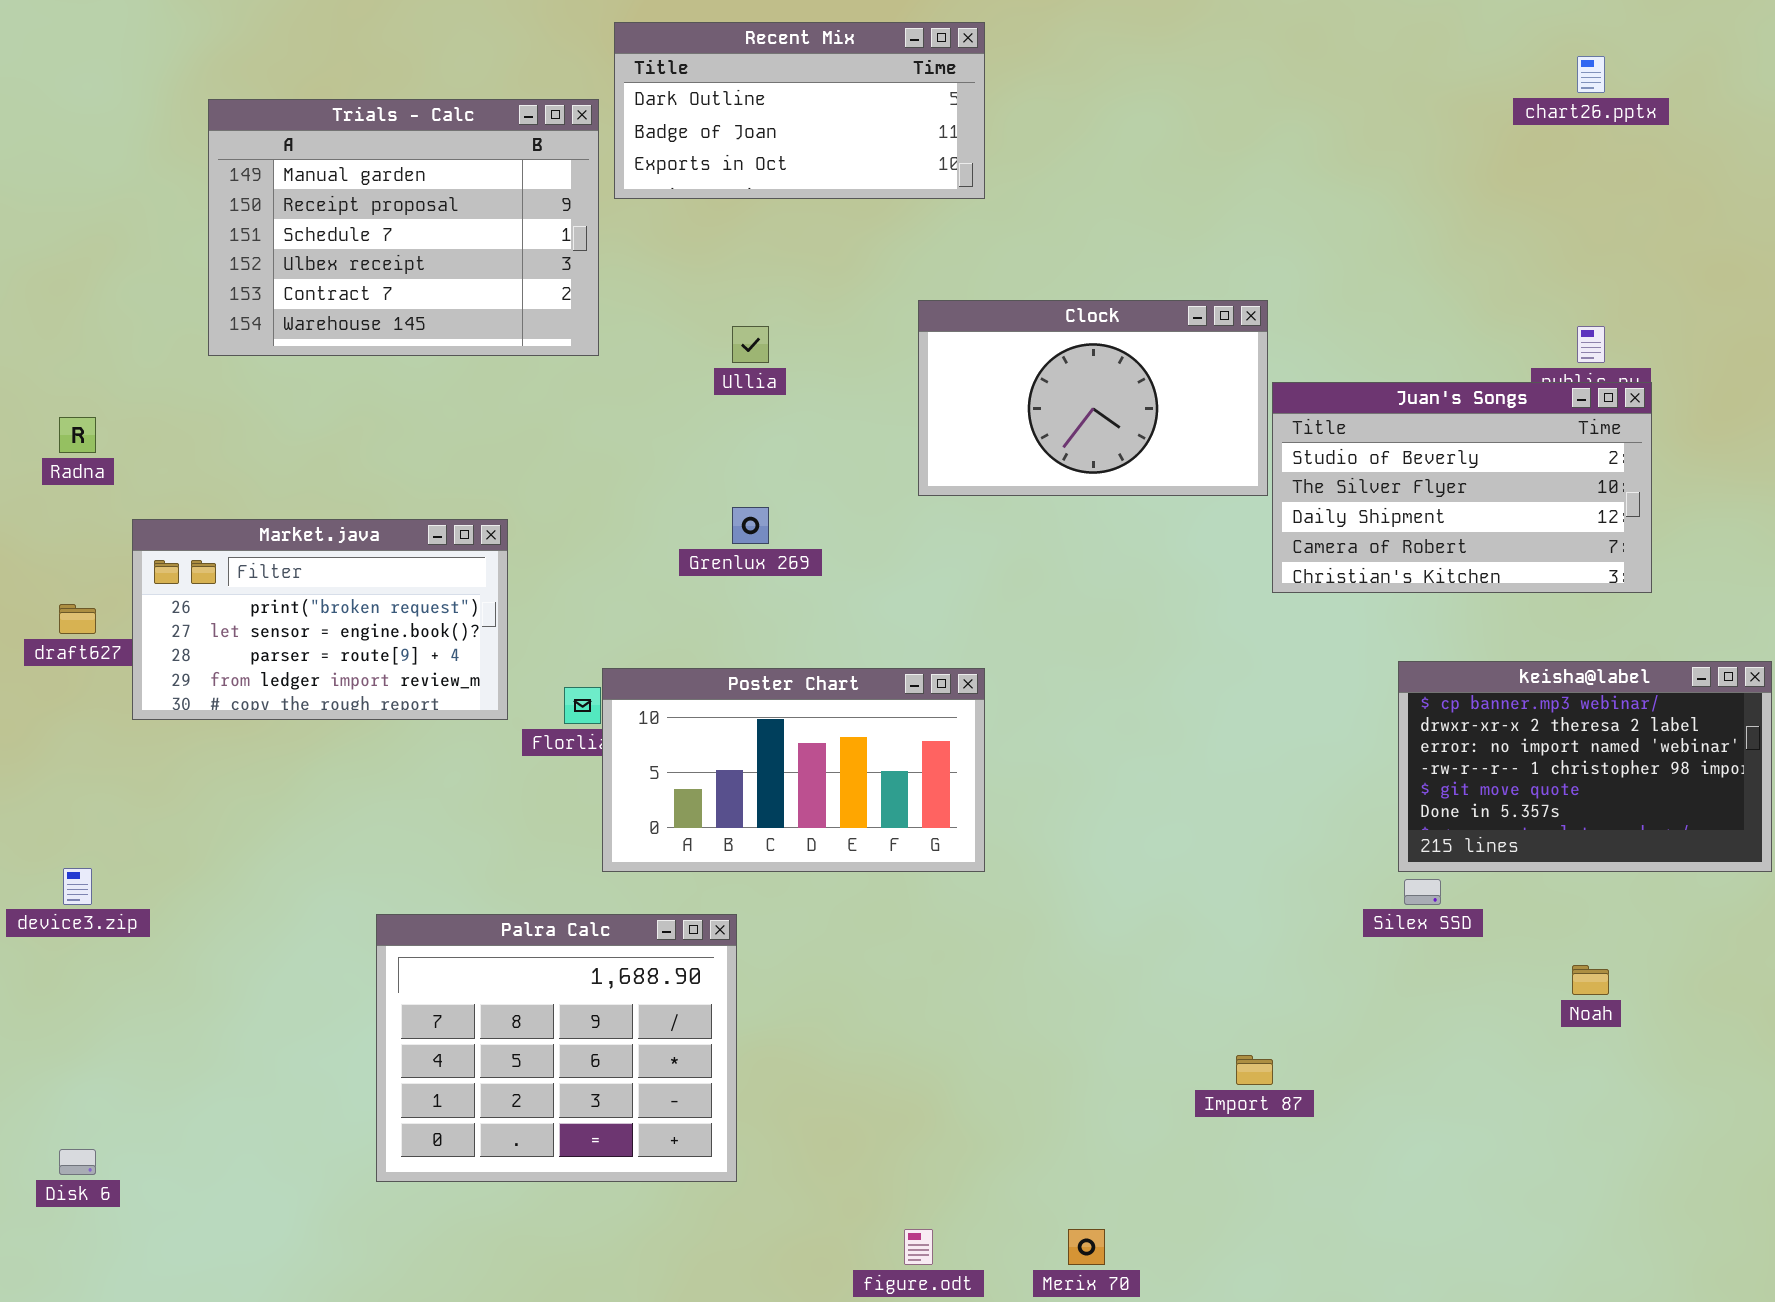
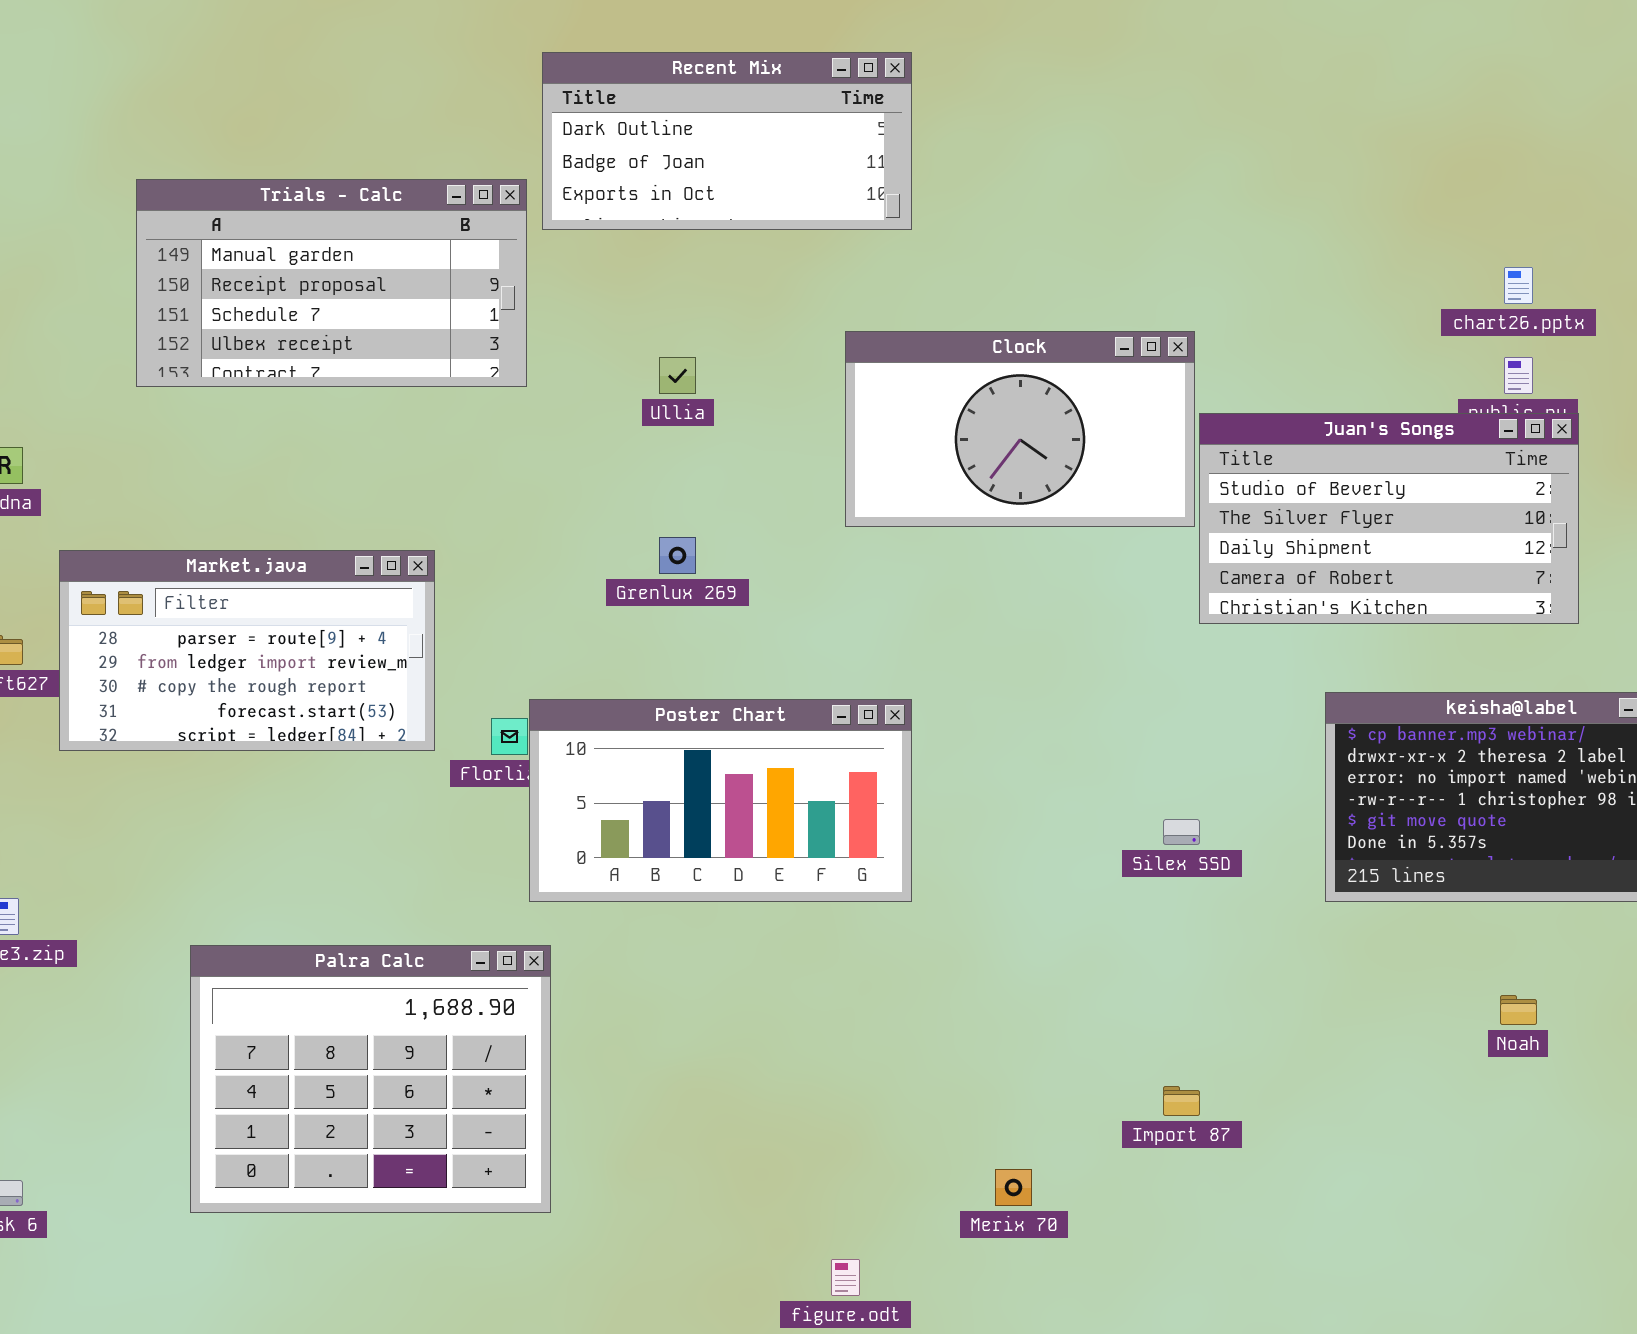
chart26.pptx: [1577,56,1605,93] -> [1504,267,1533,304], moved
Trials - Calc: [208,99,599,356] -> [136,179,527,387], resized
Market.java: [132,519,508,720] -> [59,550,435,751], scrolled down 2 rows
Silex SSD: [1404,879,1441,905] -> [1163,819,1200,845], moved
Palra Calc: [376,914,737,1182] -> [190,945,551,1213], moved
Merix 70: [1068,1229,1105,1265] -> [995,1169,1032,1206], moved

